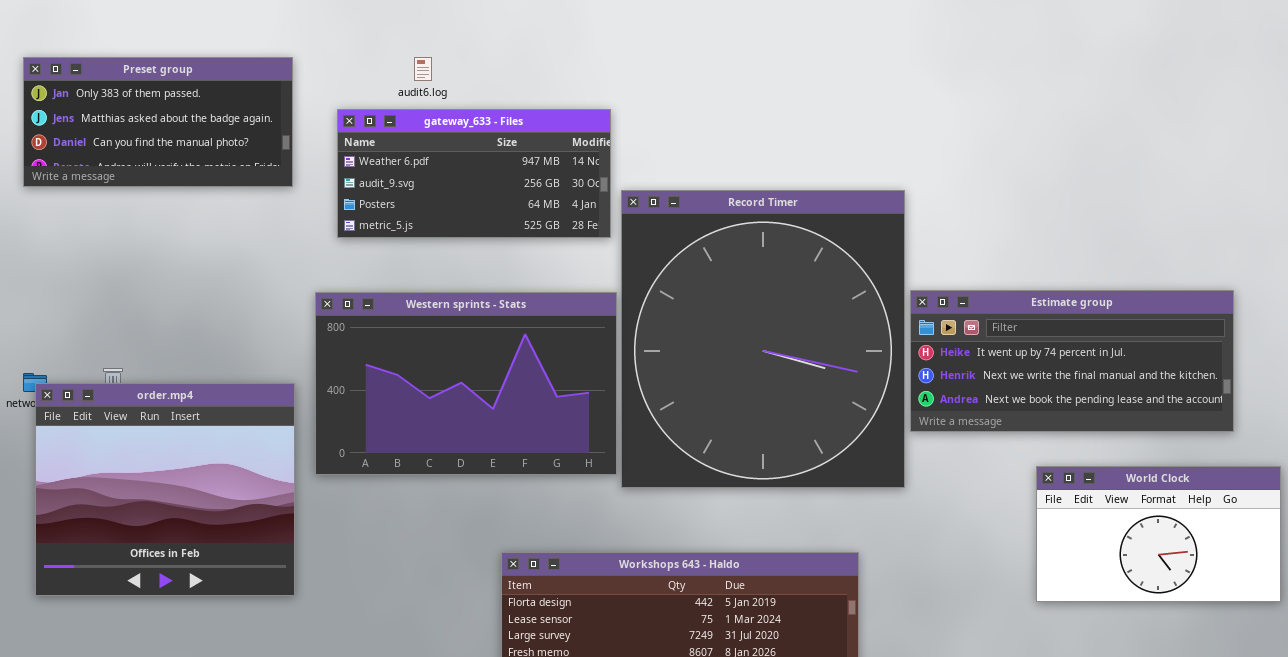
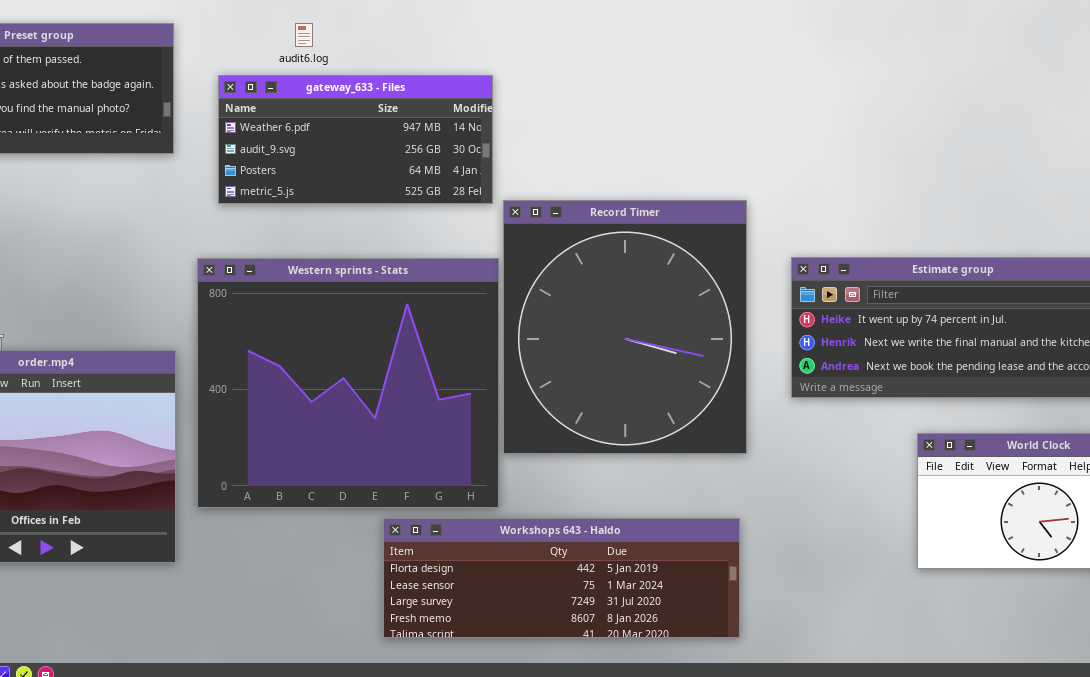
Record Timer: [621,190,905,488] -> [503,200,747,454], resized
Western sprints - Stats: [315,292,617,475] -> [197,258,499,508], resized

